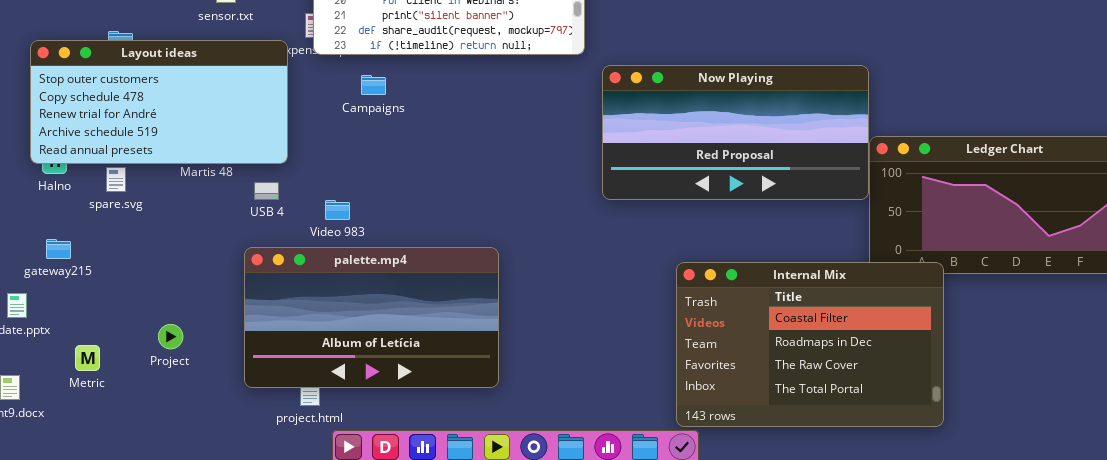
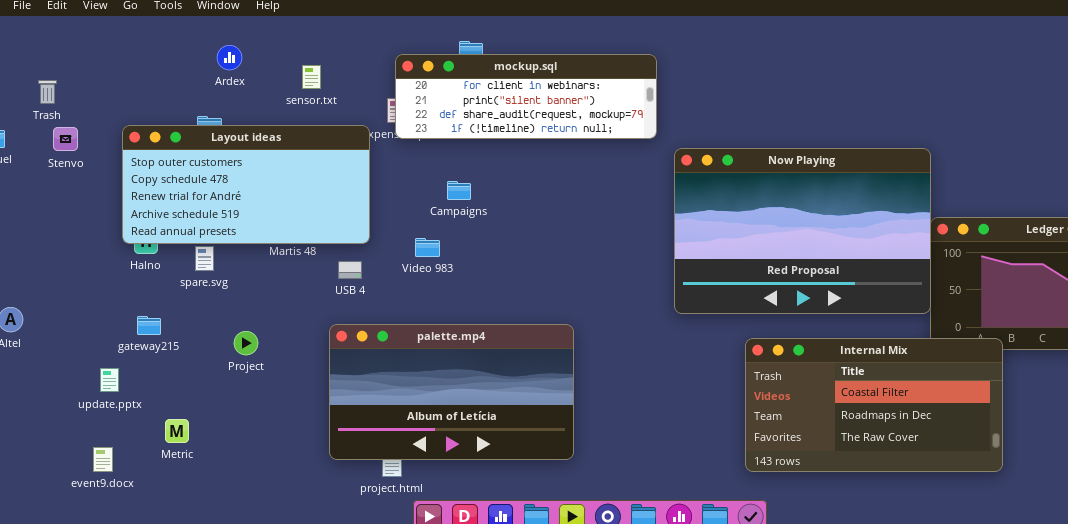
Now Playing: [602,65,869,200] -> [674,148,931,314], resized
Campaigns: [361,75,386,95] -> [447,181,471,200], moved
Video 983: [325,200,350,220] -> [415,238,440,257], moved
Internal Mix: [676,262,944,427] -> [745,338,1003,472], resized
Project: [158,324,183,349] -> [234,331,258,355], moved

